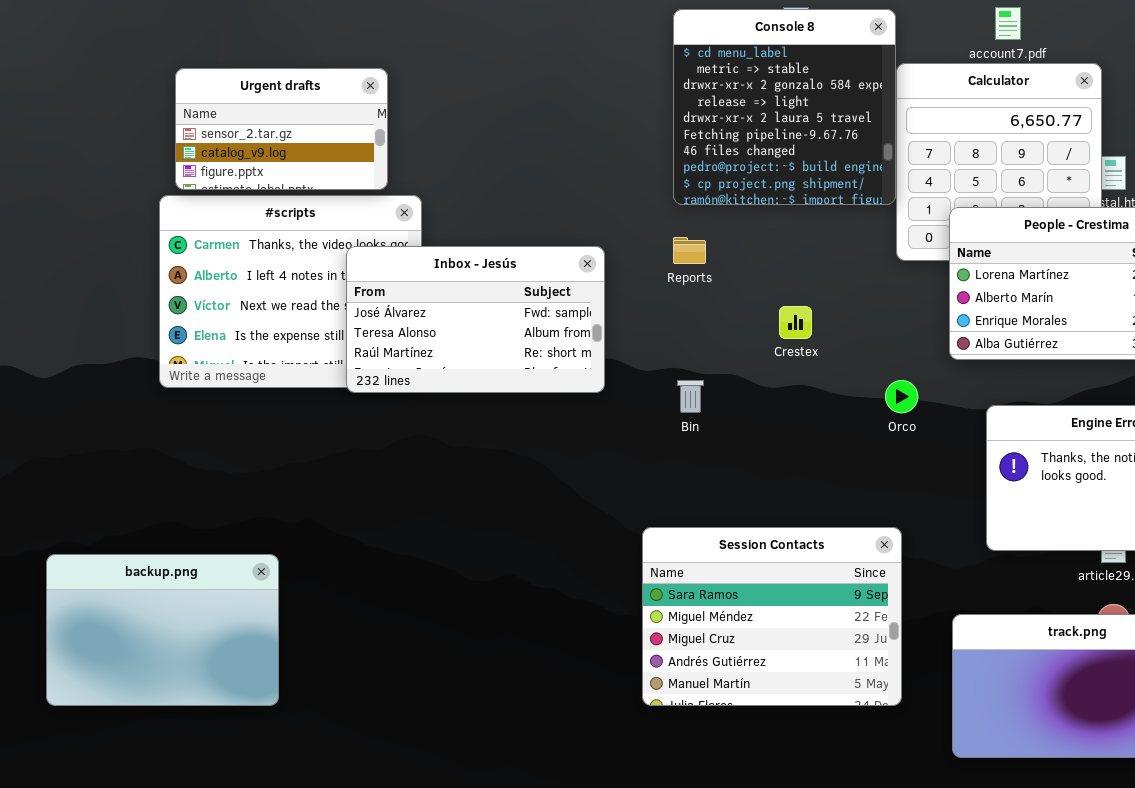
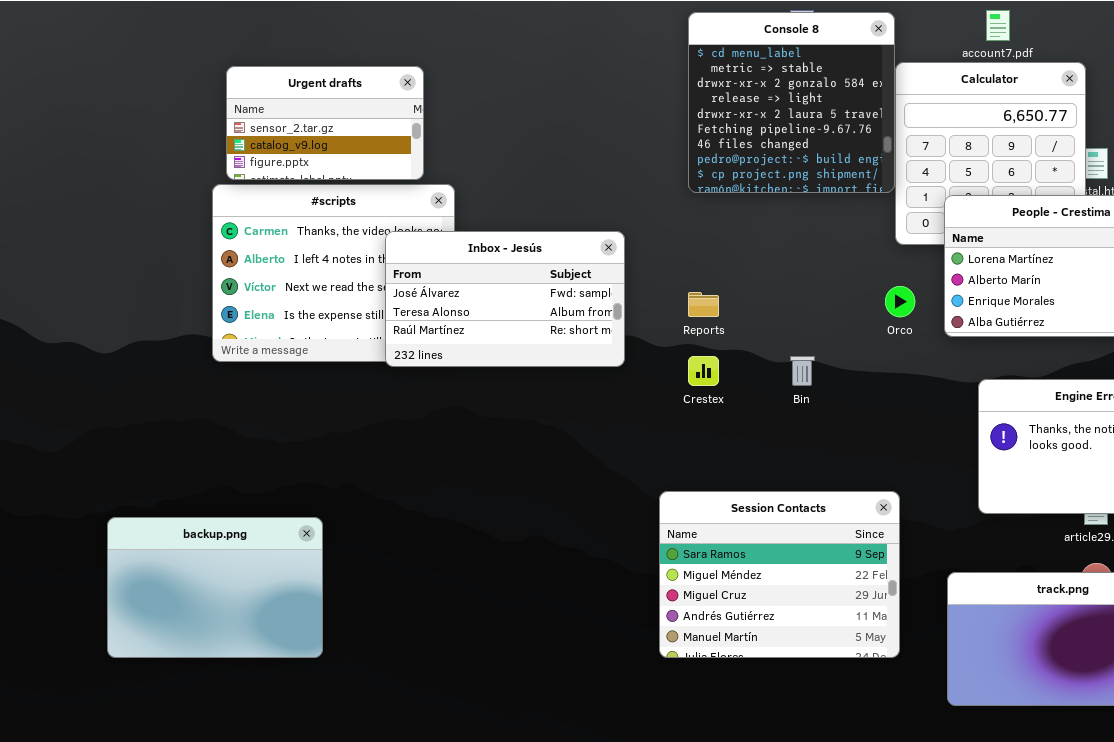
Reports: [673,237,706,264] -> [688,292,719,317], moved
Crestex: [779,306,812,339] -> [688,356,719,386], moved
Bin: [677,380,704,413] -> [790,356,815,386], moved
Orco: [885,380,918,413] -> [885,286,915,317], moved

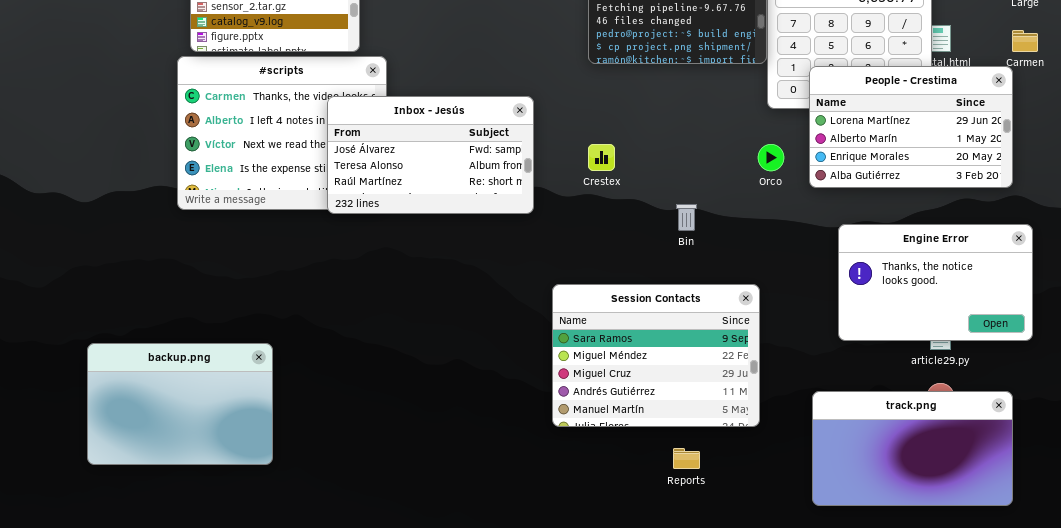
Reports: [688,292,719,317] -> [673,448,700,469], moved
Crestex: [688,356,719,386] -> [588,144,615,171], moved
Session Contacts: [659,491,900,658] -> [552,284,760,427], moved

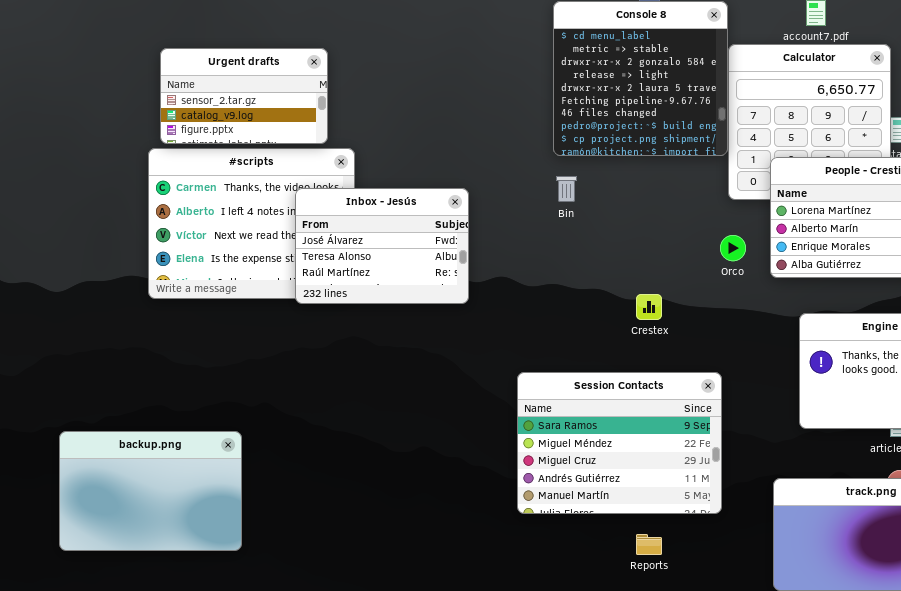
Inbox - Jesús: [327,96,534,214] -> [295,188,469,304], resized
Crestex: [588,144,615,171] -> [636,294,662,320], moved
Bin: [676,204,697,231] -> [556,176,577,202], moved

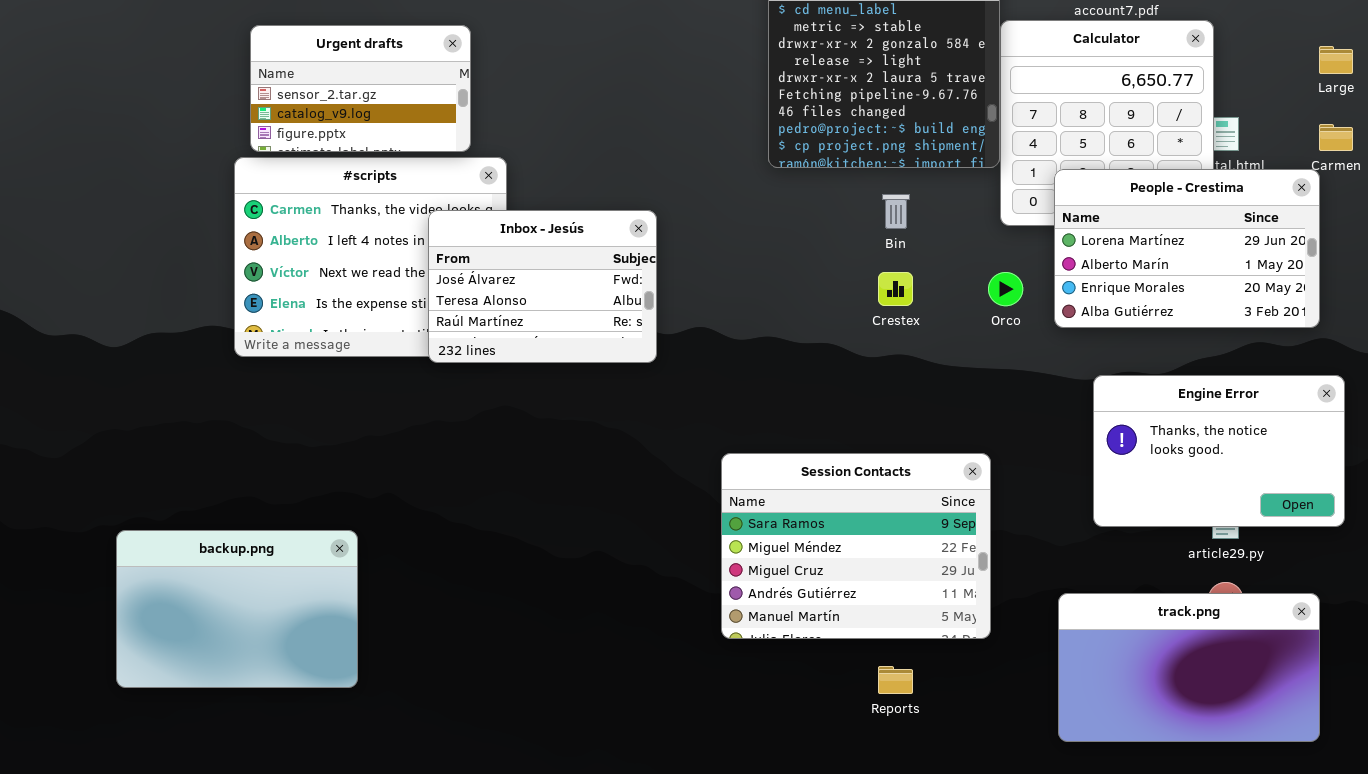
Bin: [556,176,577,202] -> [882,194,910,229], moved
Crestex: [636,294,662,320] -> [878,272,913,306], moved

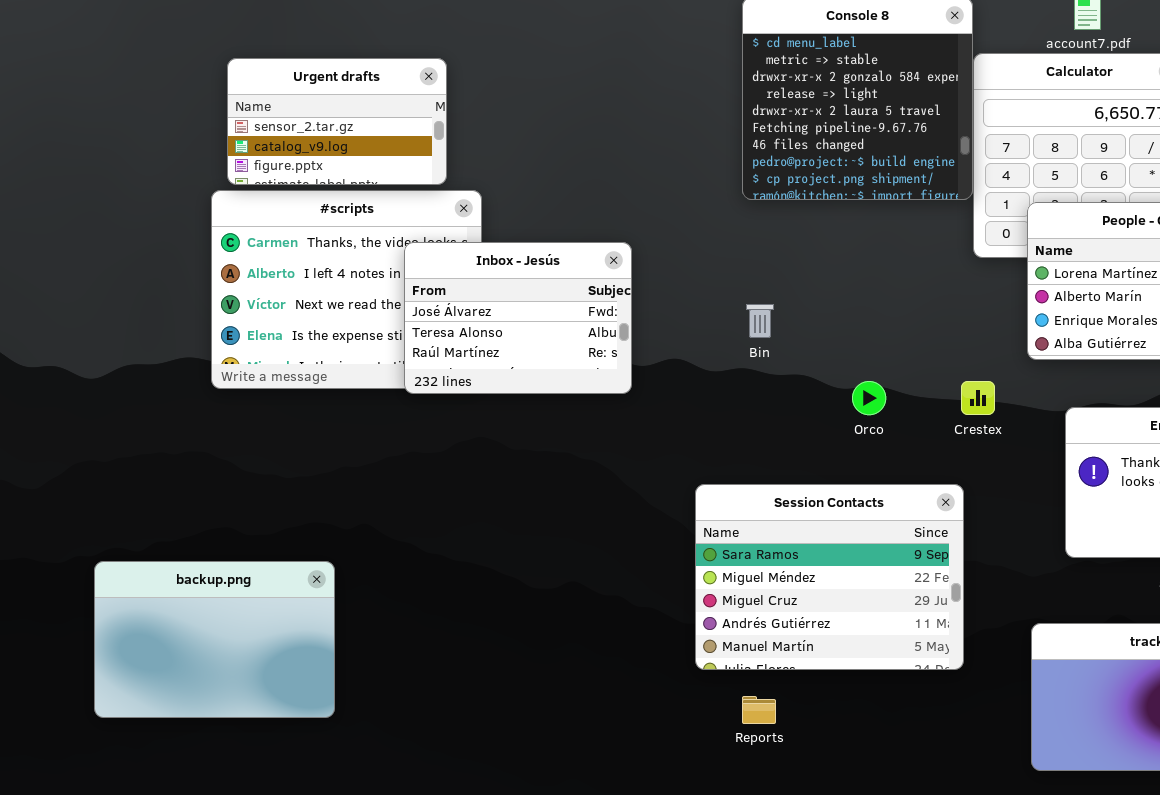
Bin: [882,194,910,229] -> [746,304,774,338], moved
Crestex: [878,272,913,306] -> [961,381,995,415], moved
Orco: [988,272,1023,306] -> [852,381,886,415], moved
Reports: [878,666,913,694] -> [742,696,776,724], moved

